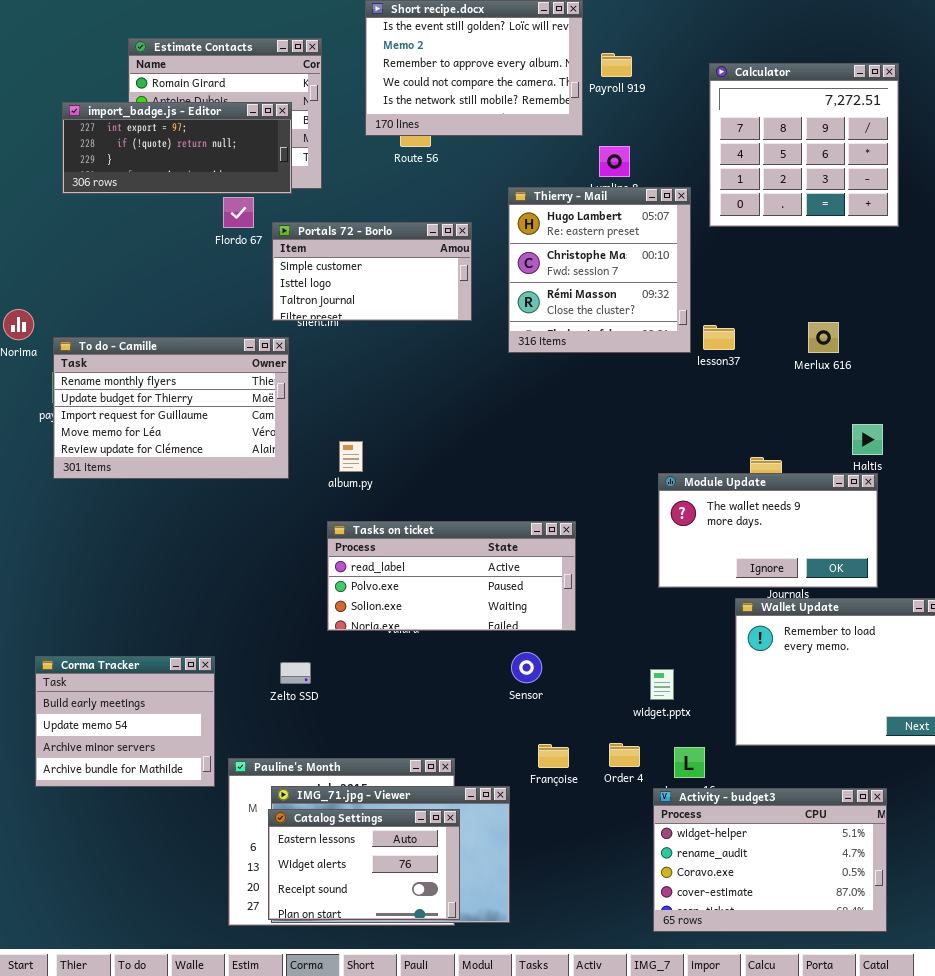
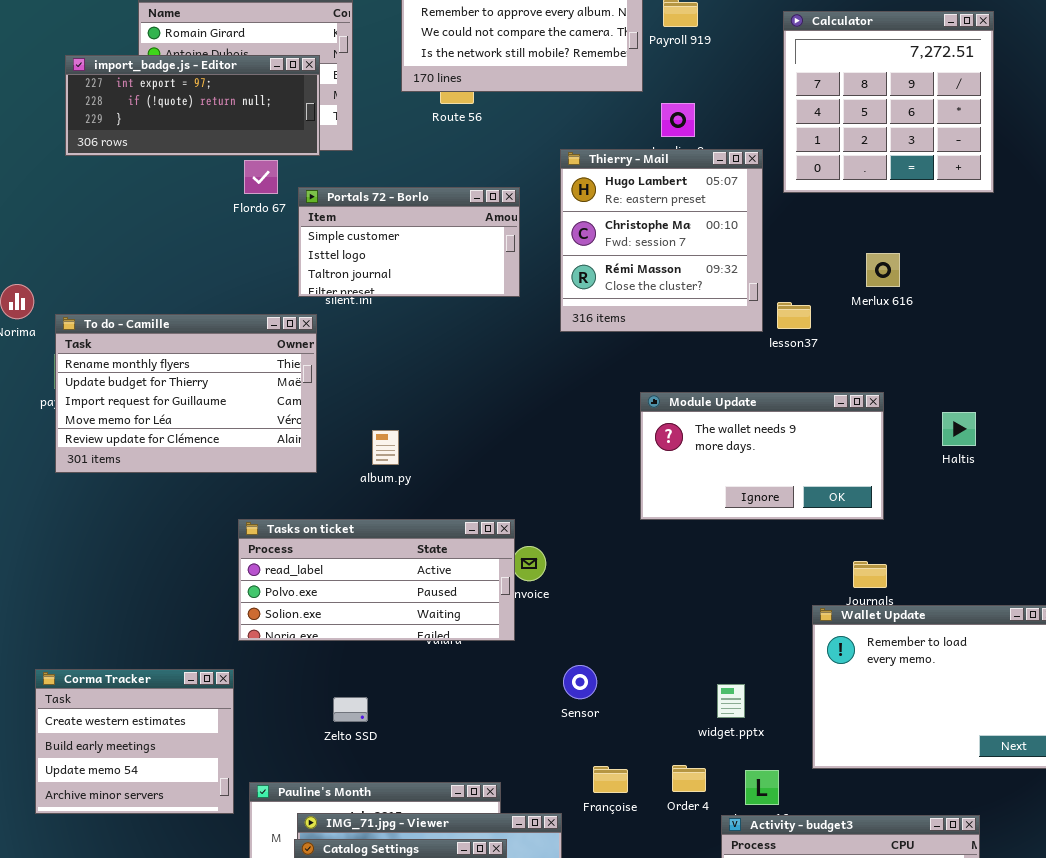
Merlux 616: [808,322,839,353] -> [866,253,900,287], moved
Module Update: [658,473,878,588] -> [640,392,884,520], moved
Tasks on ticket: [327,521,576,631] -> [238,519,515,641], moved
Corma Tracker: [35,656,215,787] -> [35,669,234,814], scrolled up 1 row
Zelto SSD: [280,662,311,684] -> [333,697,368,722], moved

